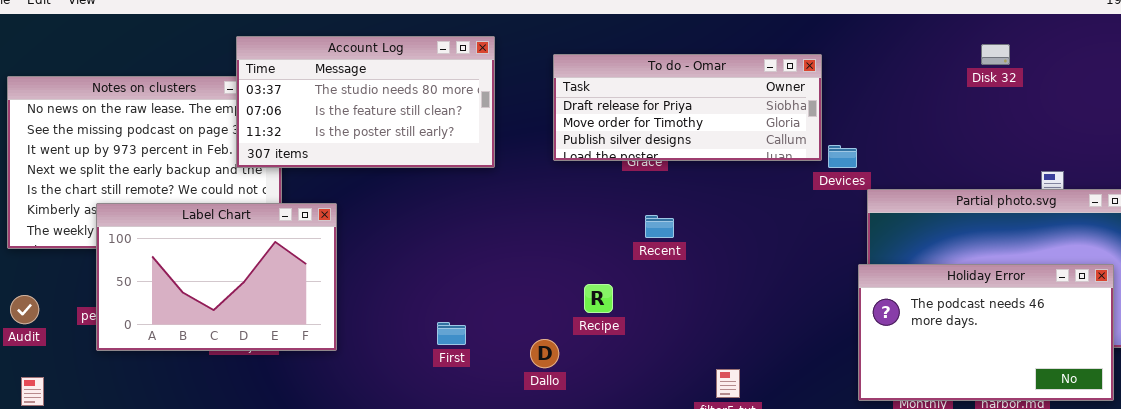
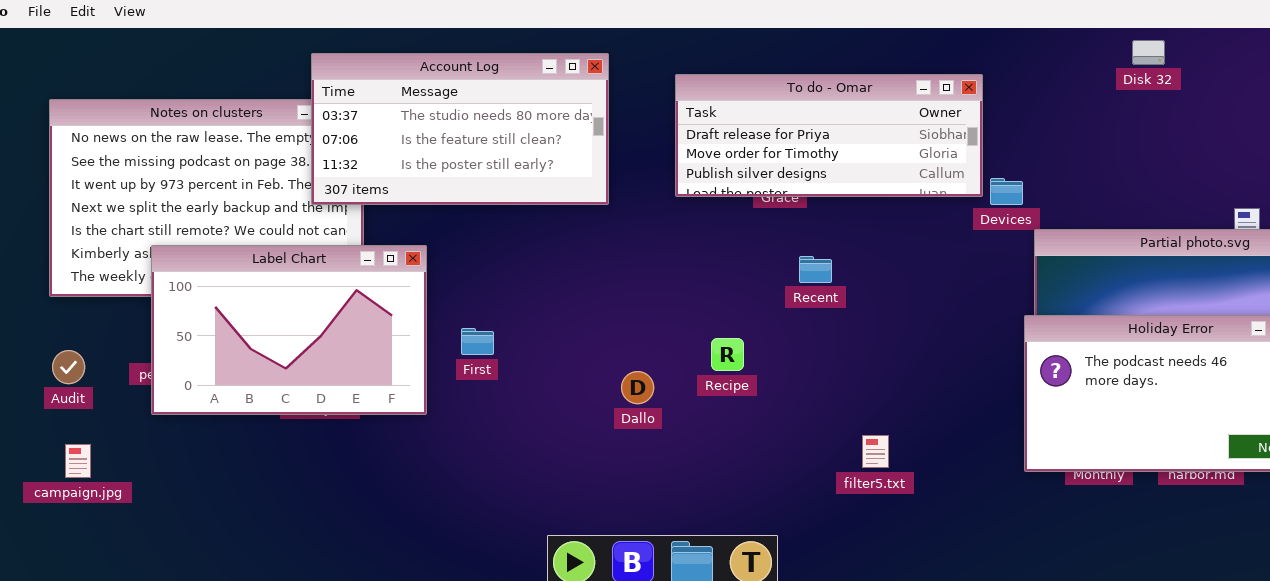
Disk 32: [981,44,1010,65] -> [1132,40,1165,65], moved
Recent: [645,215,674,238] -> [799,256,832,283], moved
First: [437,322,466,345] -> [461,328,494,355], moved
Dallo: [530,339,559,368] -> [621,371,654,404], moved

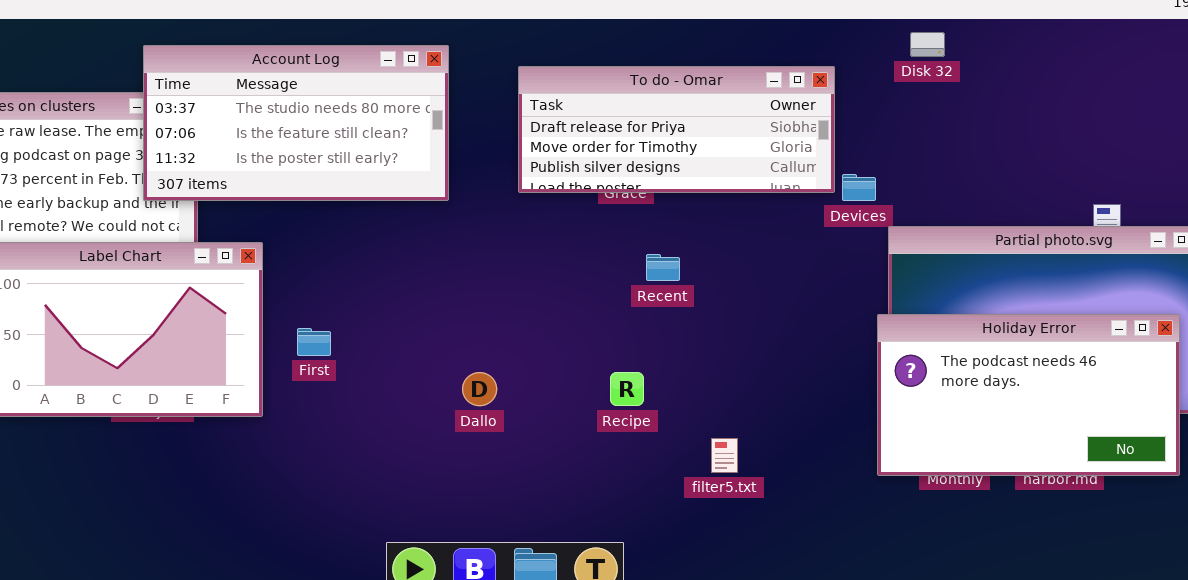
Disk 32: [1132,40,1165,65] -> [910,32,945,57], moved
Recipe: [711,338,744,371] -> [610,372,644,406], moved

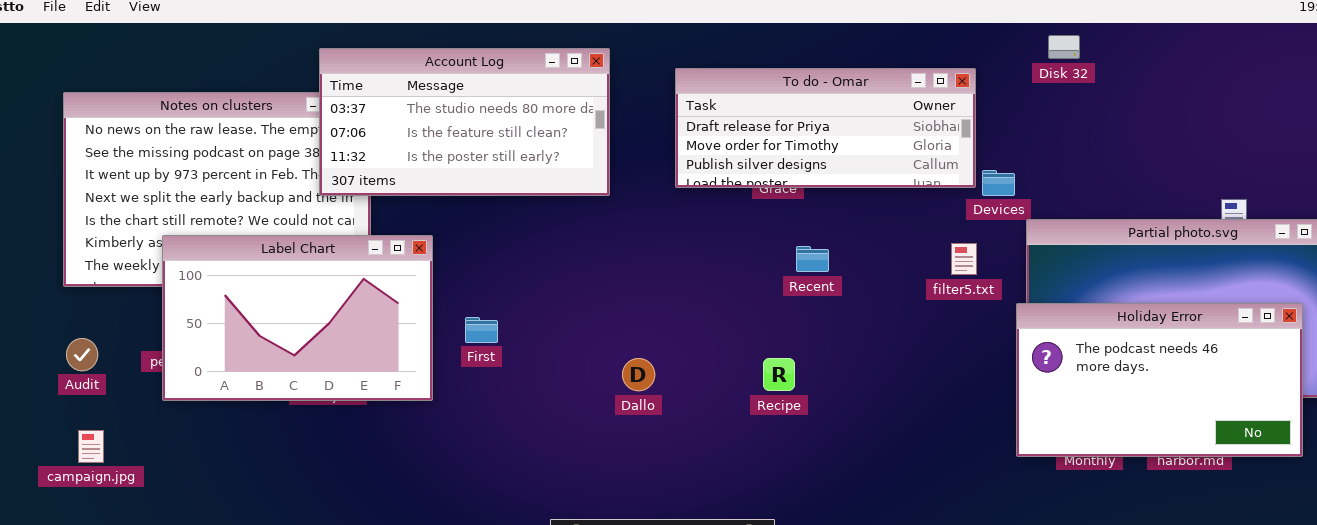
filter5.txt: [711,438,738,473] -> [951,243,977,275], moved

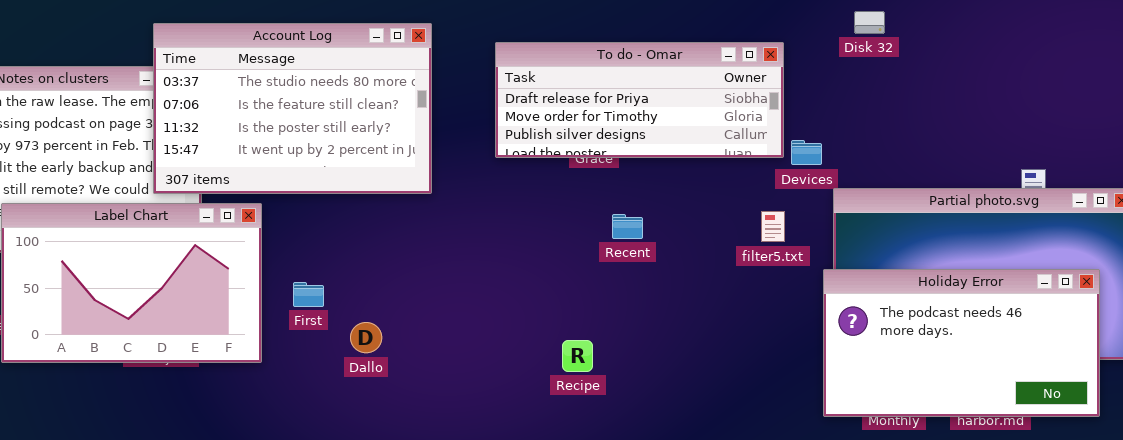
Account Log: [319,48,610,196] -> [153,23,432,194], resized
Dallo: [622,358,655,391] -> [350,322,382,353], moved
Recipe: [763,358,795,391] -> [562,340,593,372], moved

